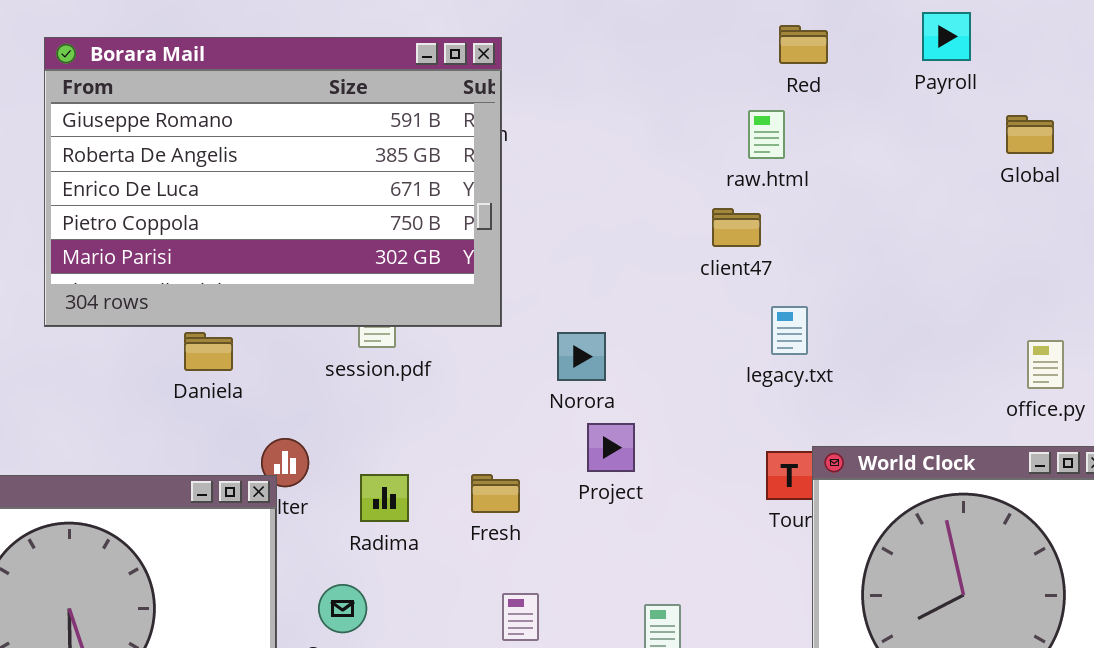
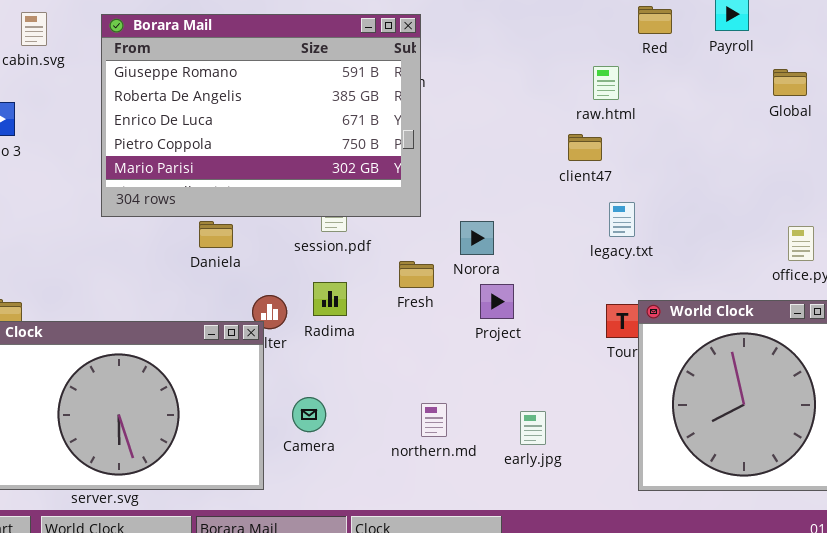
Red: [779,25,828,64] -> [638,6,672,34], moved
Radima: [360,474,409,522] -> [313,282,347,316], moved
Fresh: [471,474,520,513] -> [399,261,434,288], moved

